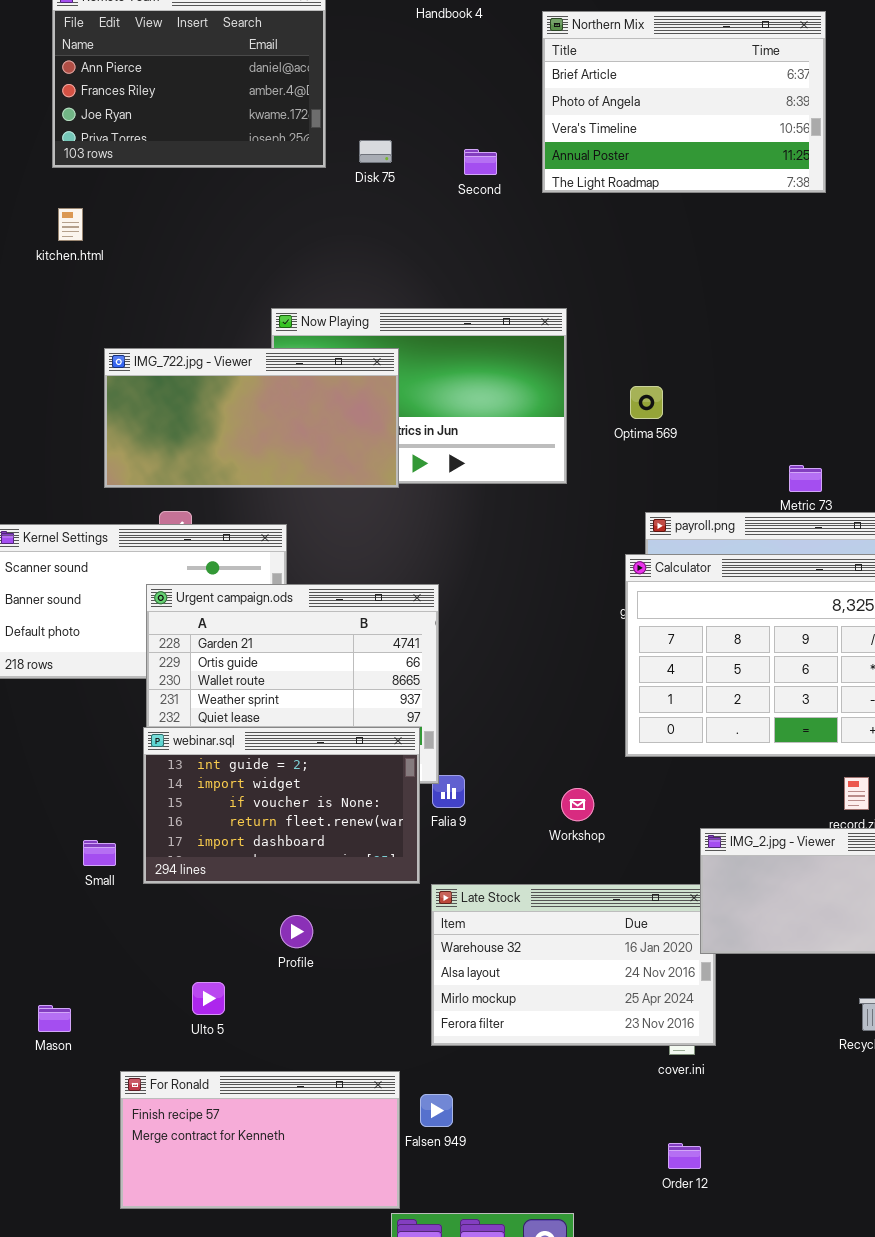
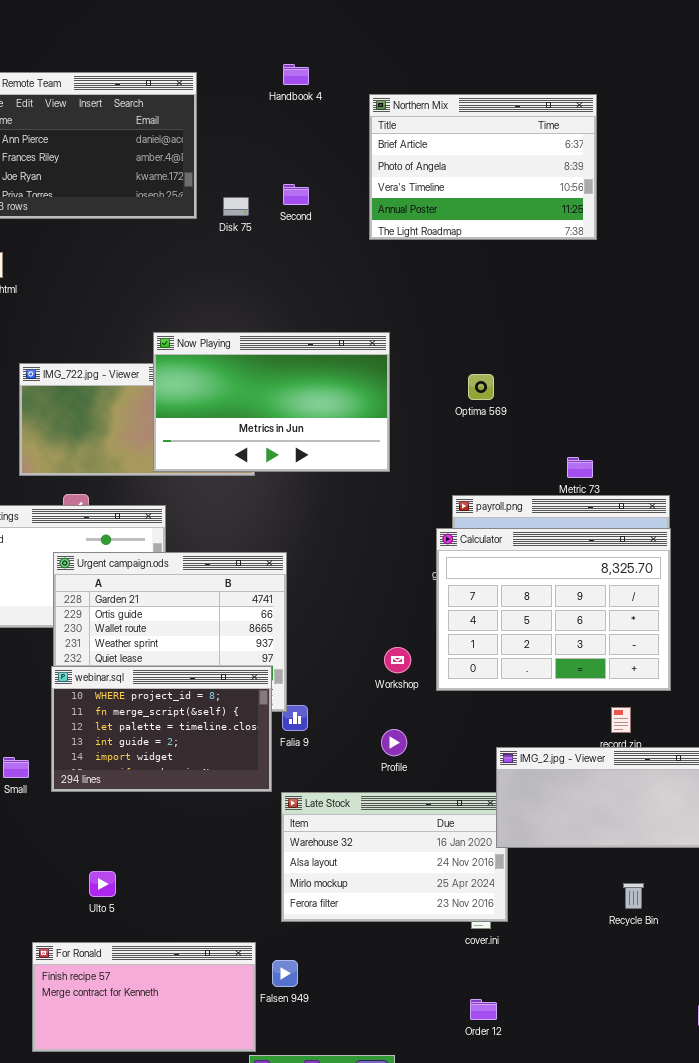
Second: [464,149,497,175] -> [283,184,309,205], moved
Now Playing: [271,308,567,484] -> [153,332,390,472], raised
Optima 569: [630,386,663,419] -> [468,374,494,400], moved
webinar.sql: [143,727,420,884] -> [51,666,272,792], scrolled up 3 rows
Workshop: [561,788,594,821] -> [384,647,411,673], moved
Profile: [280,915,313,948] -> [381,729,407,756], moved

